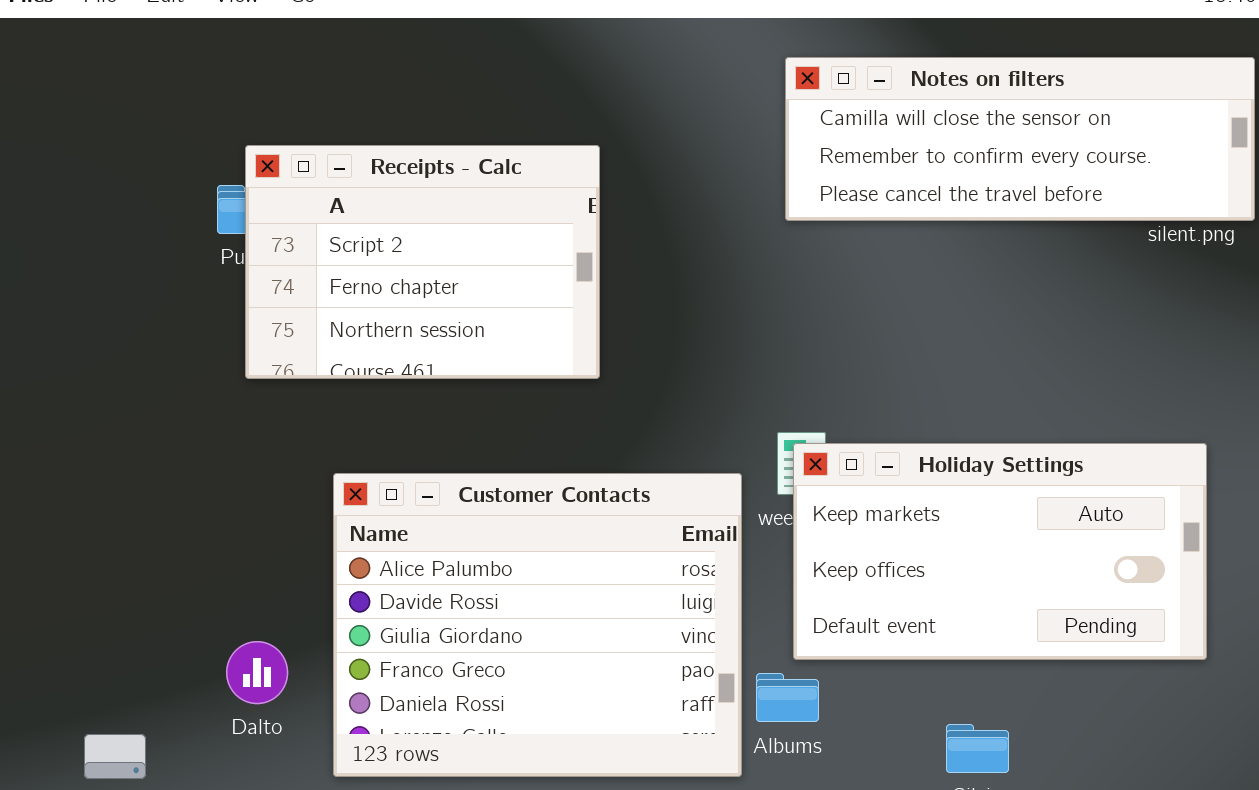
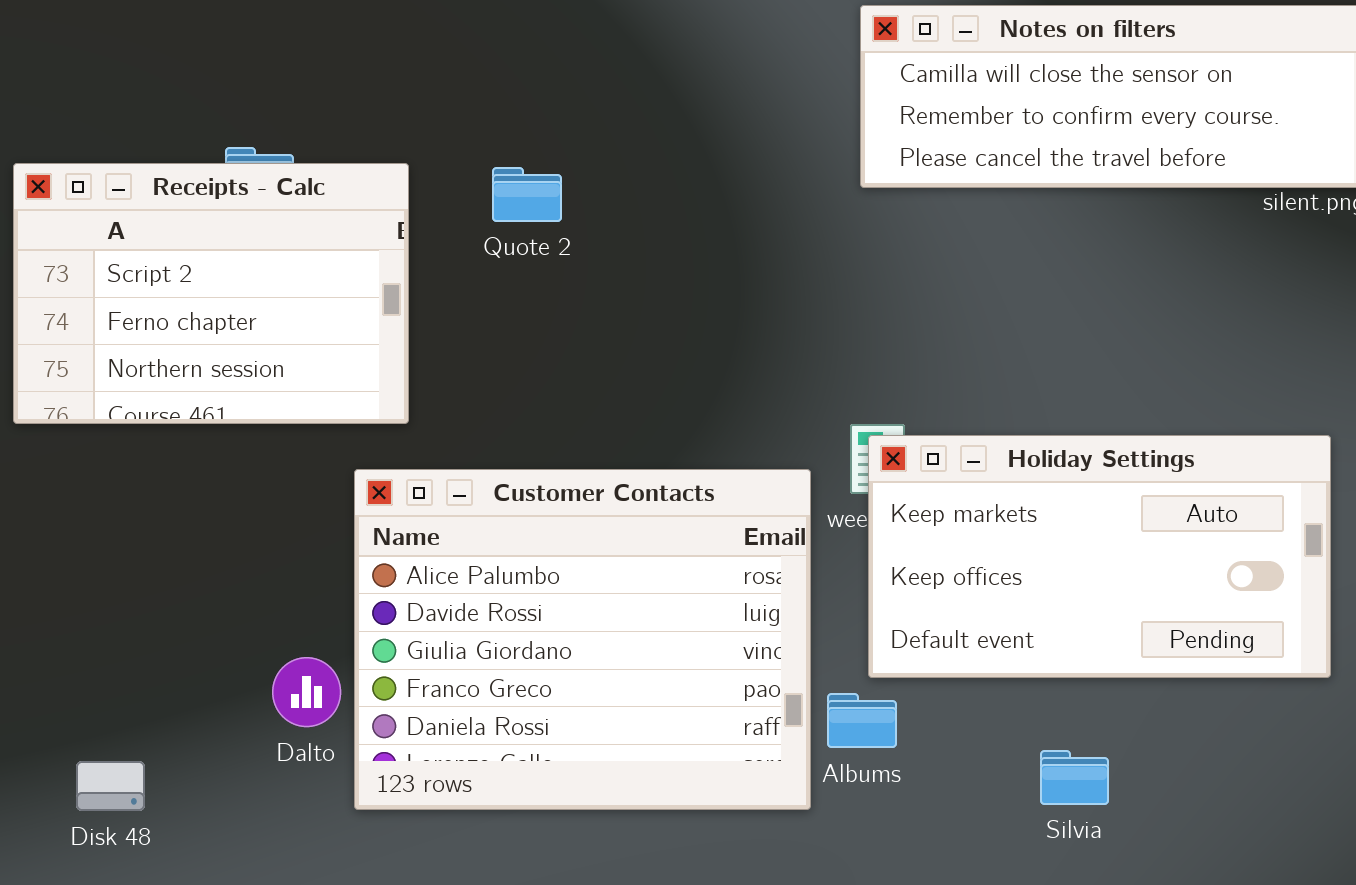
Receipts - Calc: [245,145,600,379] -> [13,163,409,424], moved
Dalto: [226,641,288,704] -> [272,657,341,727], moved

